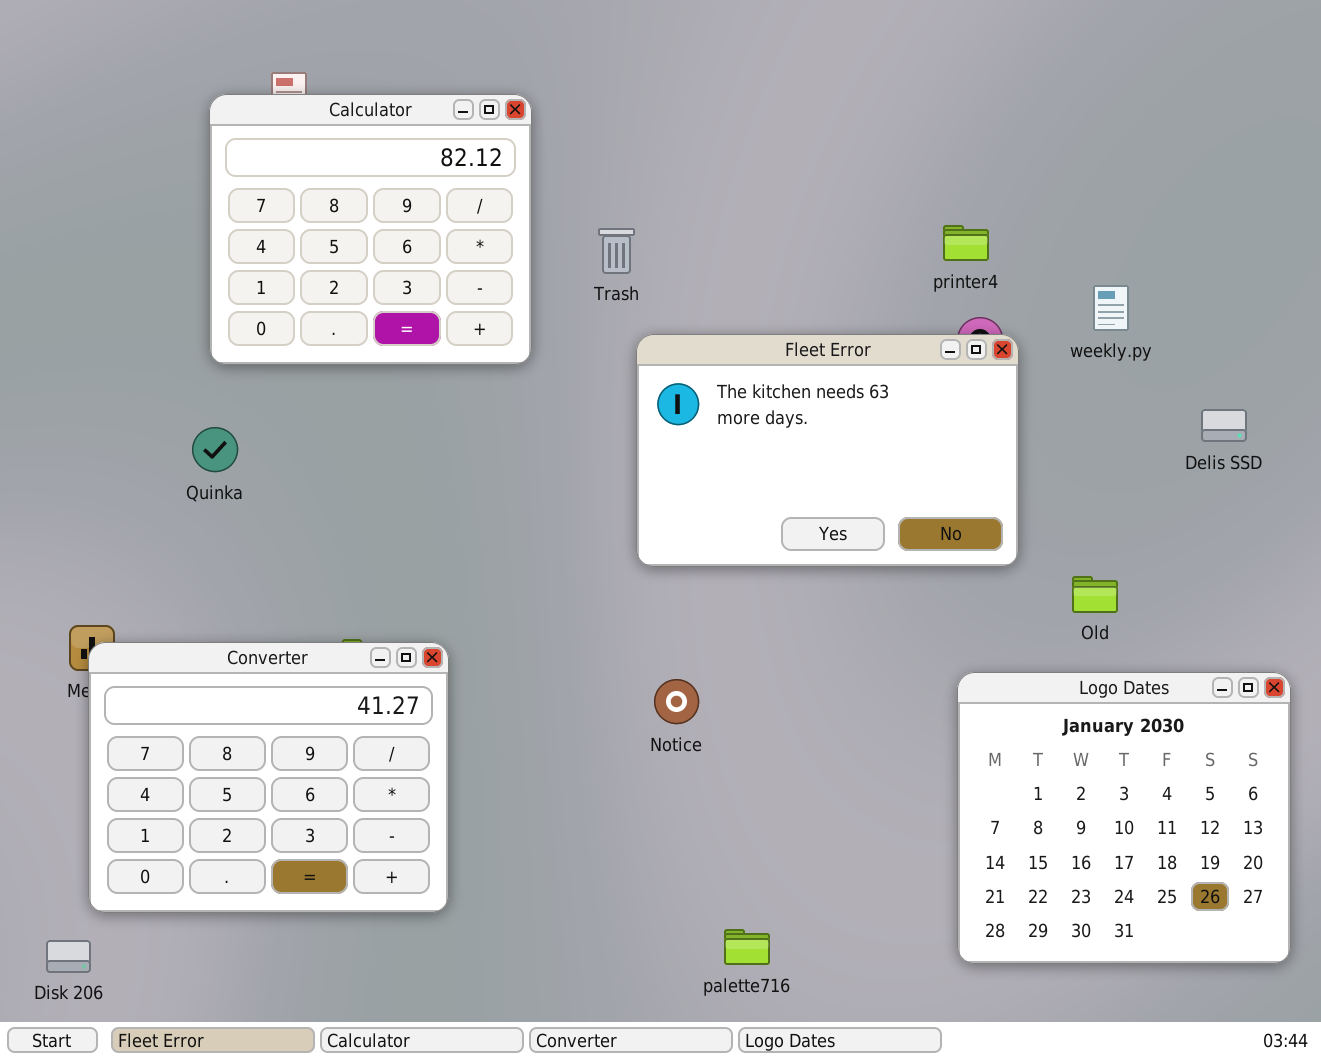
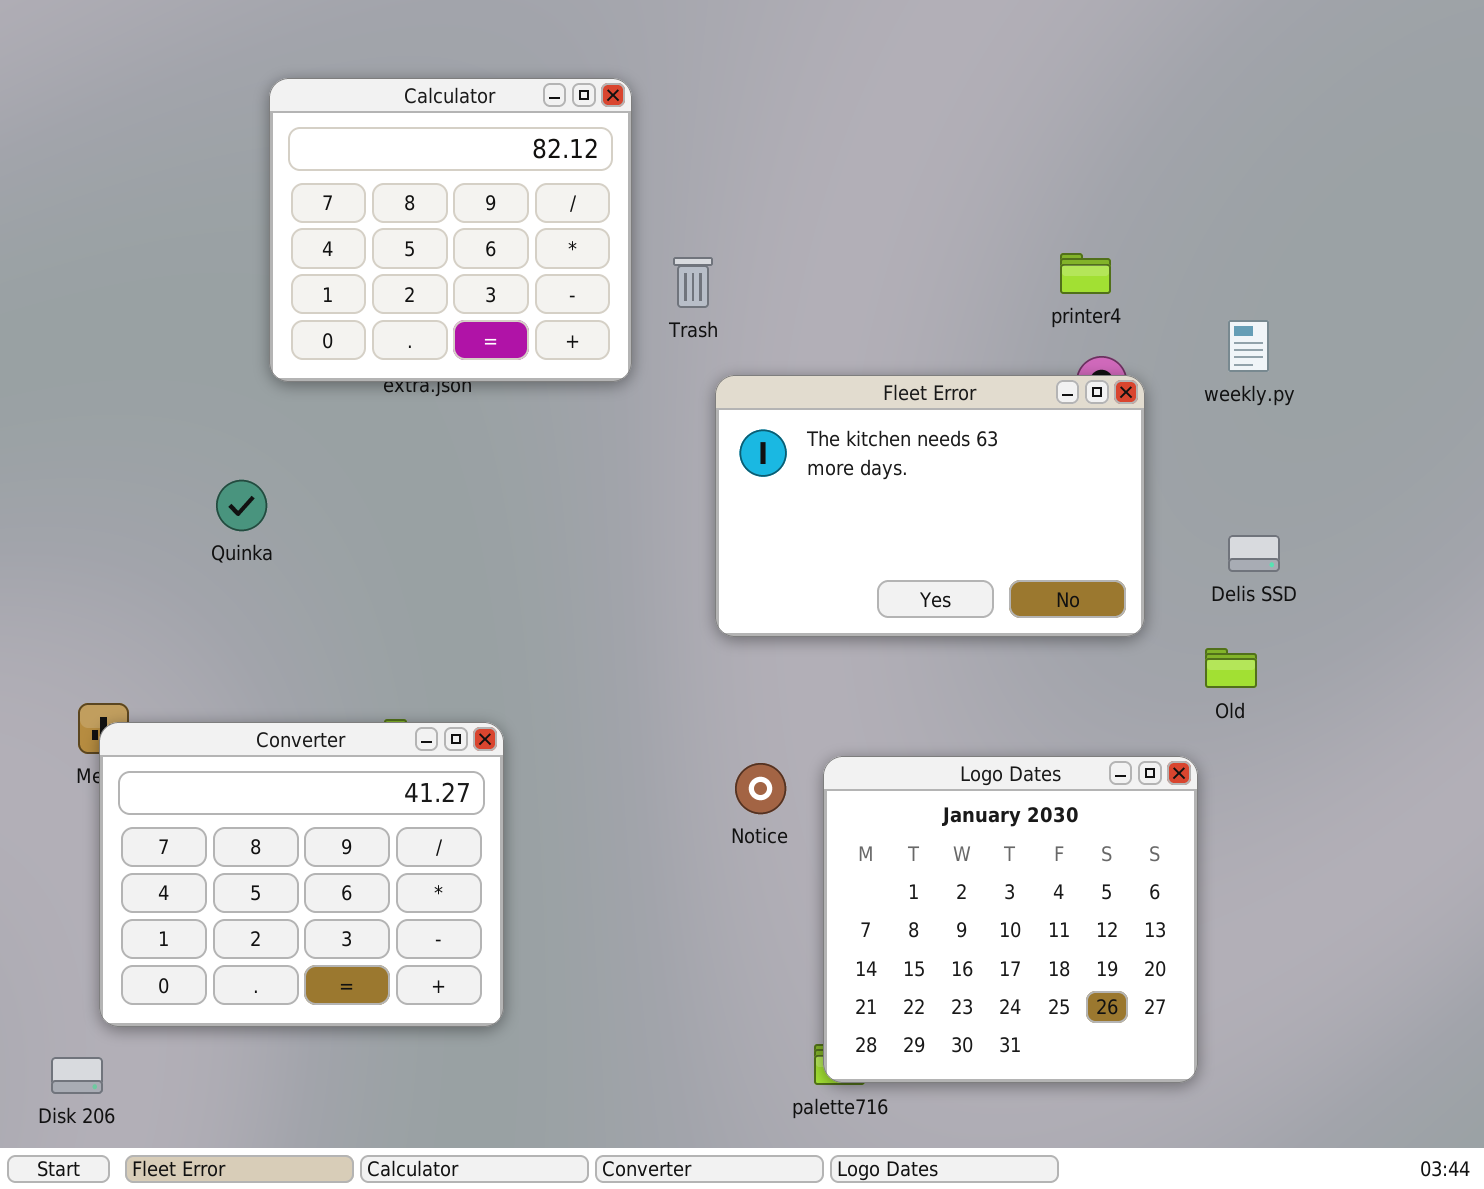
Calculator: [209,94,532,365] -> [269,78,632,382], moved
Delis SSD: [1201,409,1247,442] -> [1228,535,1280,572], moved
Logo Dates: [957,672,1291,964] -> [823,756,1198,1083], moved

